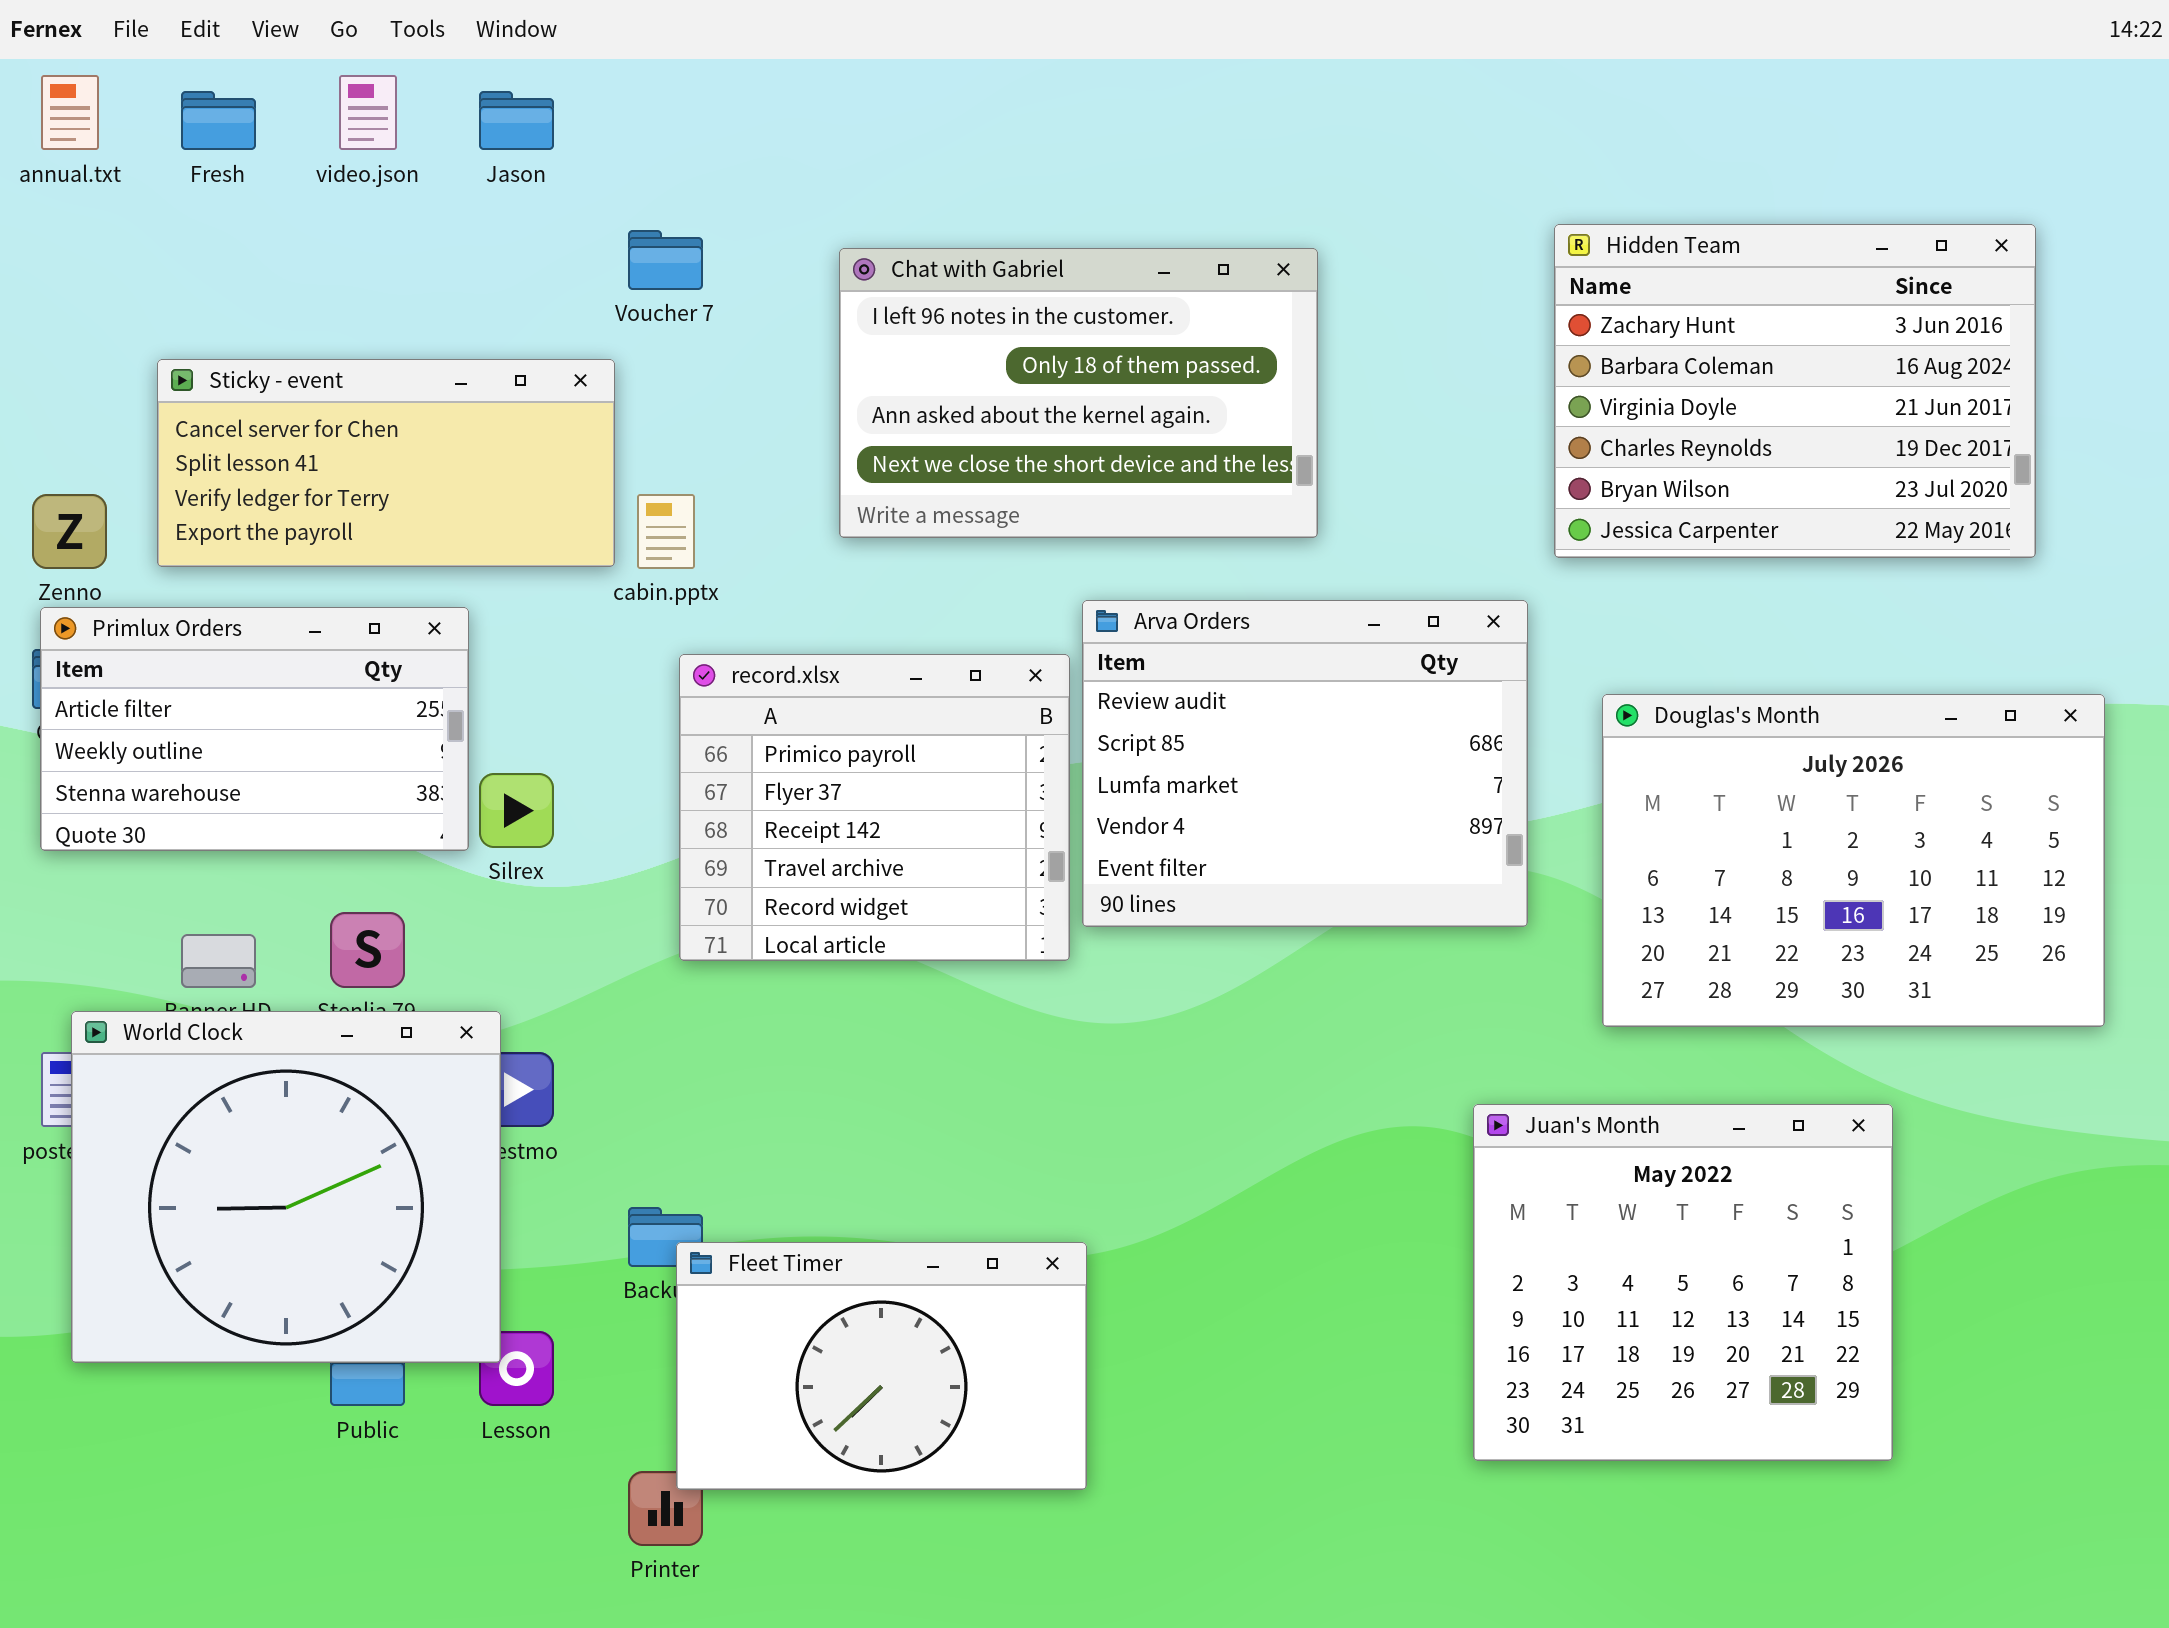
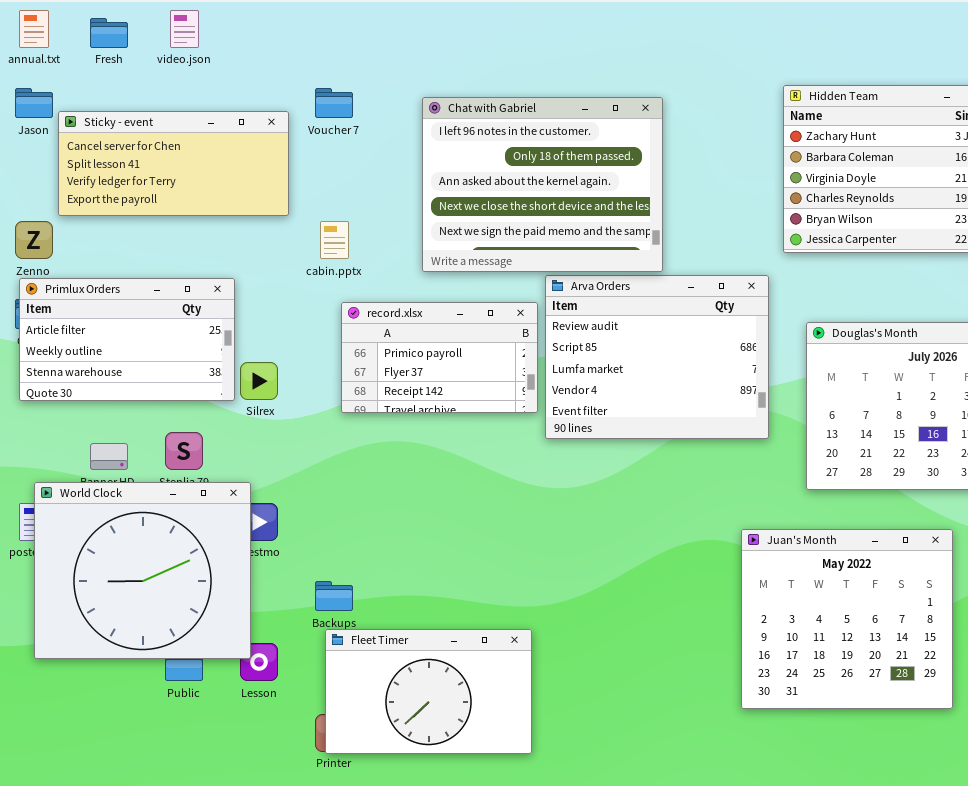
Jason: [479,91,554,150] -> [15,88,53,118], moved
Chat with Gabriel: [839,248,1318,538] -> [422,97,663,272], resized
Sticky - event: [157,359,615,567] -> [58,111,289,216], moved
record.xlsx: [679,654,1070,961] -> [341,302,538,413], resized
Fleet Timer: [676,1242,1087,1490] -> [325,629,532,754], moved

